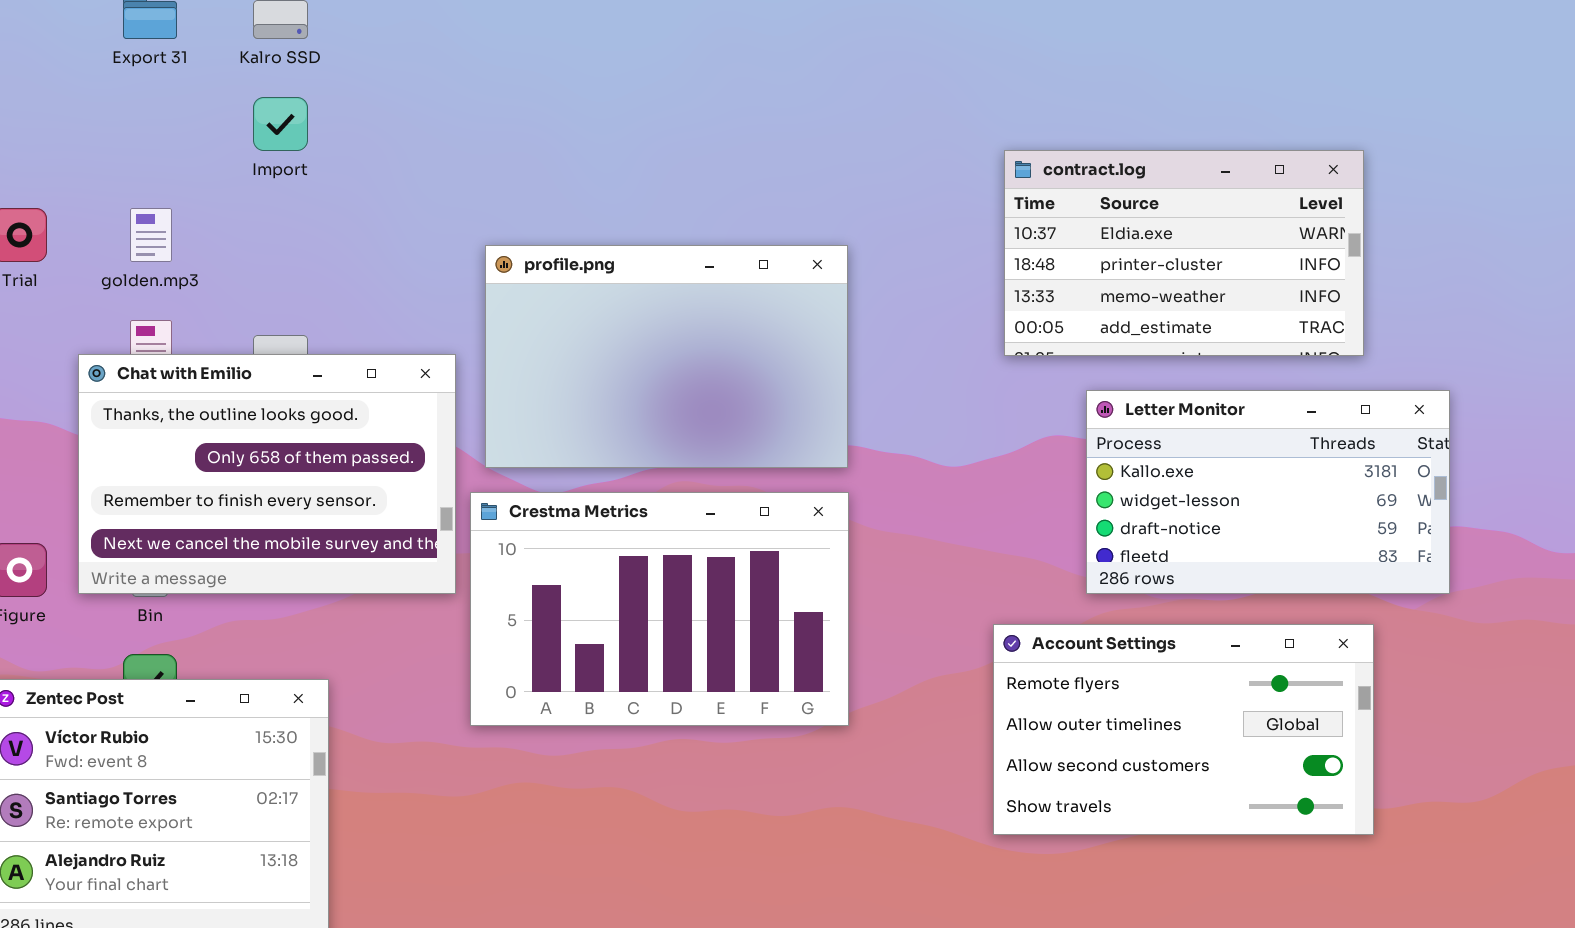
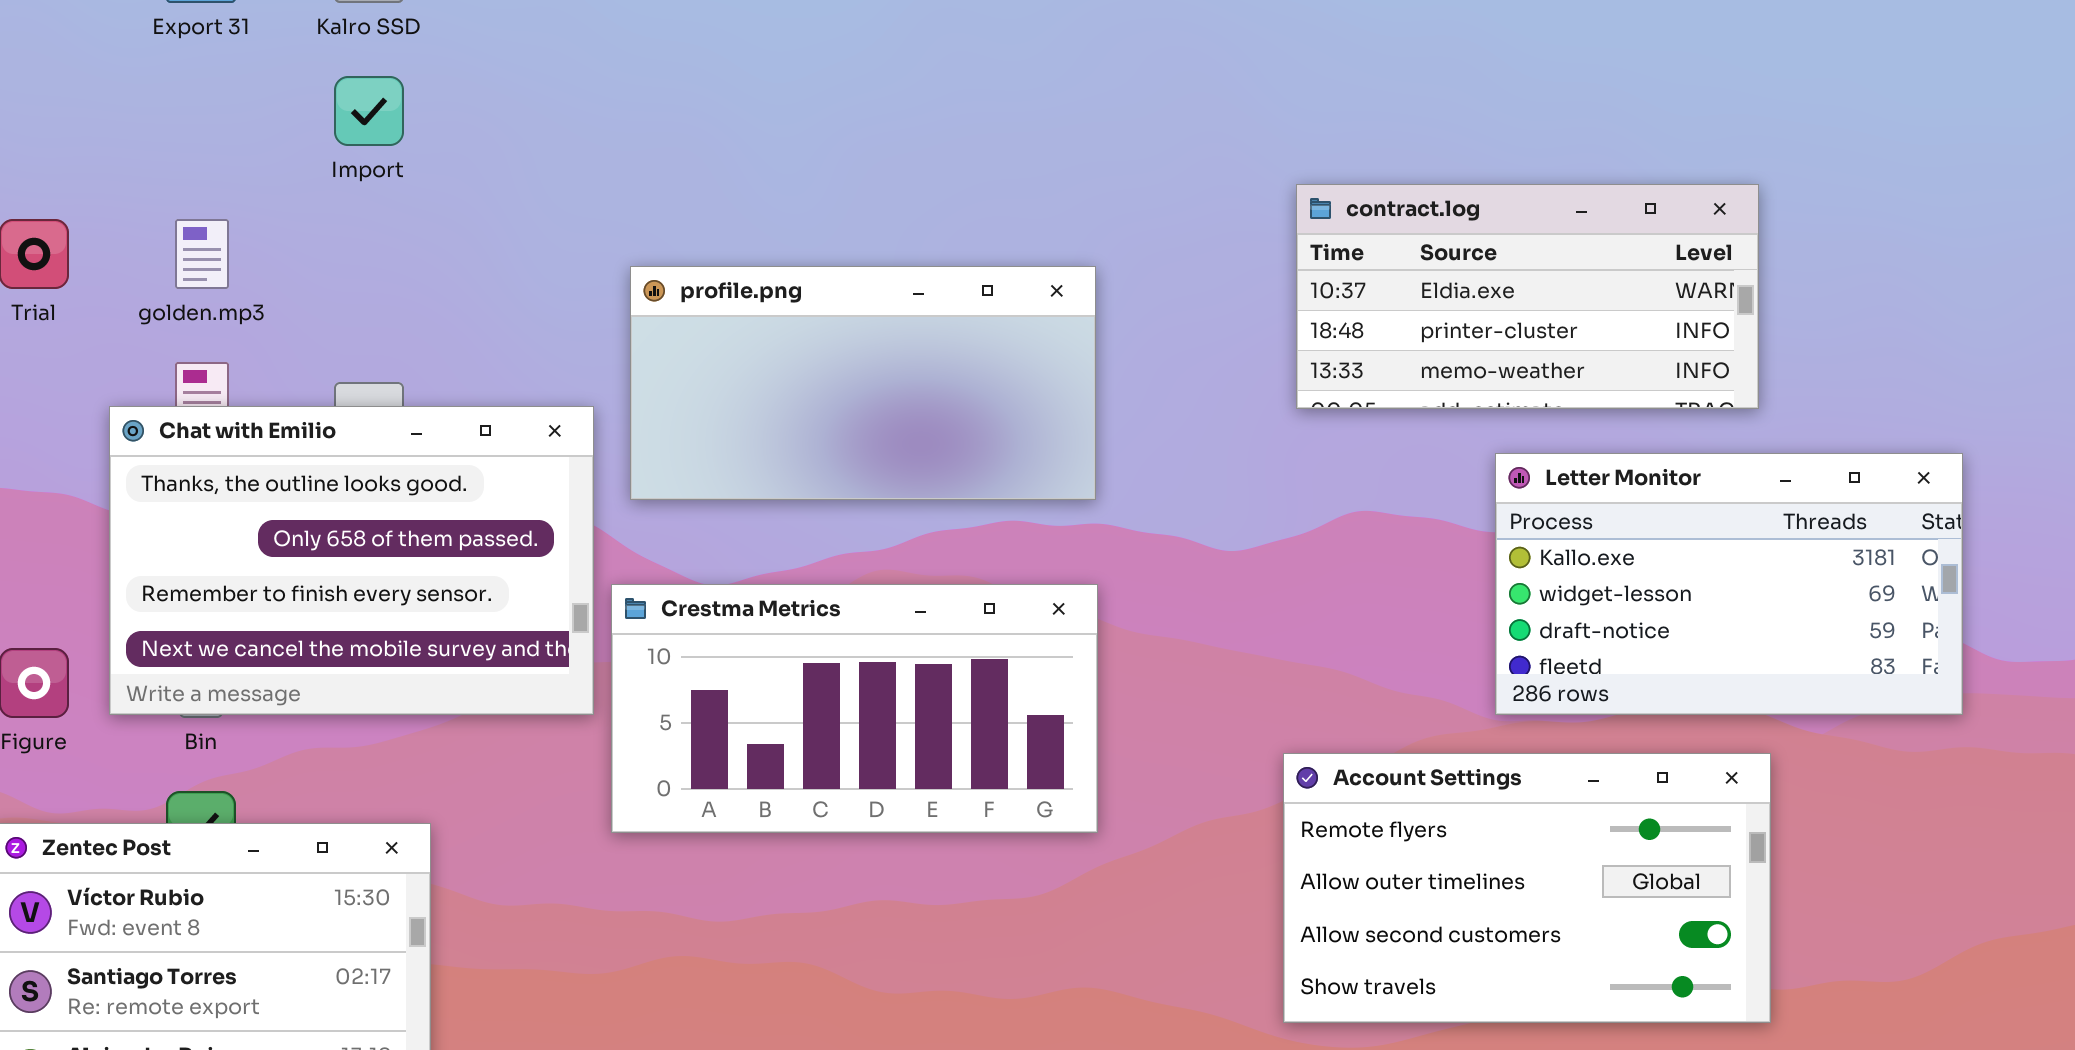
contract.log: [1004,150,1364,356] -> [1296,184,1759,409], resized
profile.png: [485,245,848,468] -> [630,266,1096,500], resized
Letter Monitor: [1086,390,1450,594] -> [1495,453,1963,715], moved
Crestma Metrics: [470,492,849,726] -> [611,584,1098,833], resized

